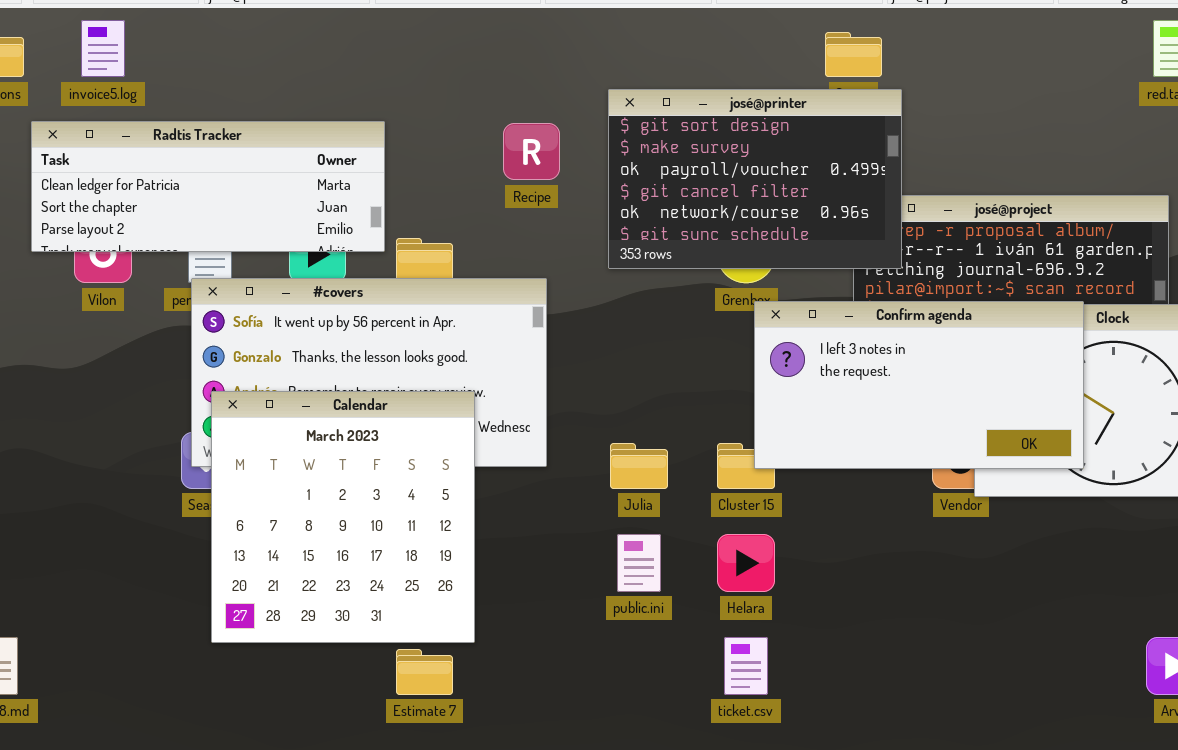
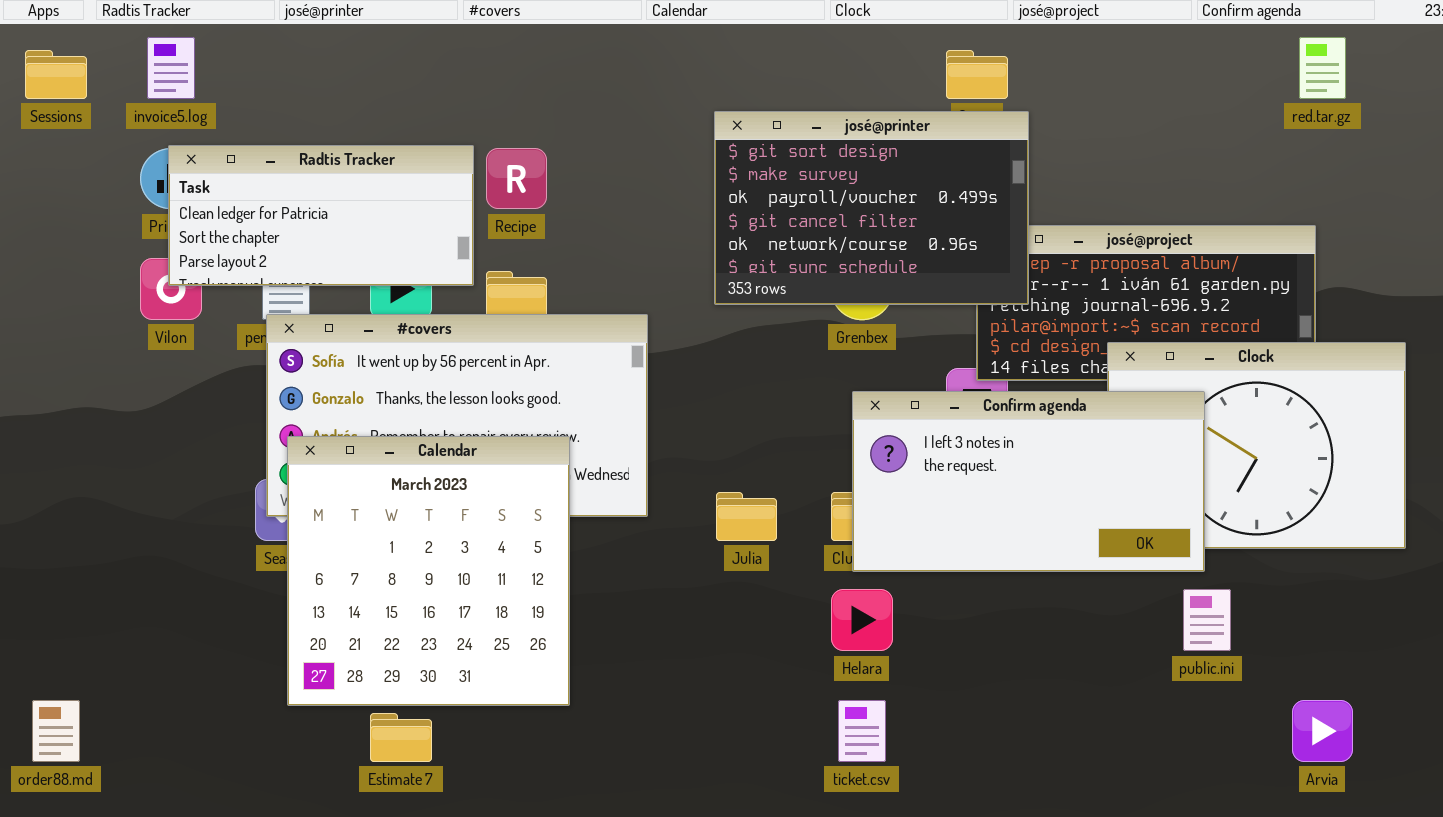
Radtis Tracker: [31,121,385,252] -> [168,145,474,286], resized
Recipe: [503,123,560,180] -> [486,148,547,209], moved
Confirm agenda: [754,301,1084,469] -> [852,391,1205,572], moved
public.ini: [617,534,661,592] -> [1183,589,1231,651], moved
Estimate 7: [396,649,453,695] -> [370,713,432,762], moved

